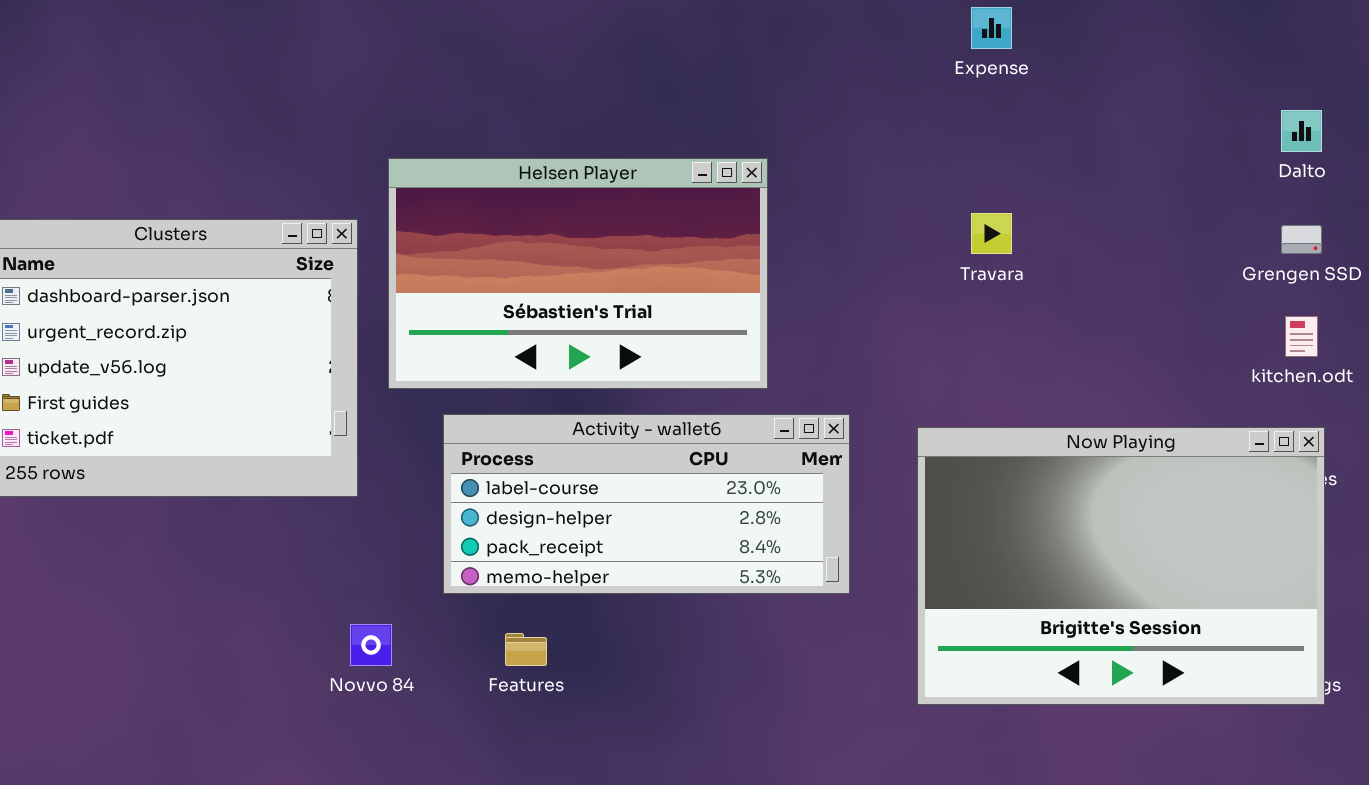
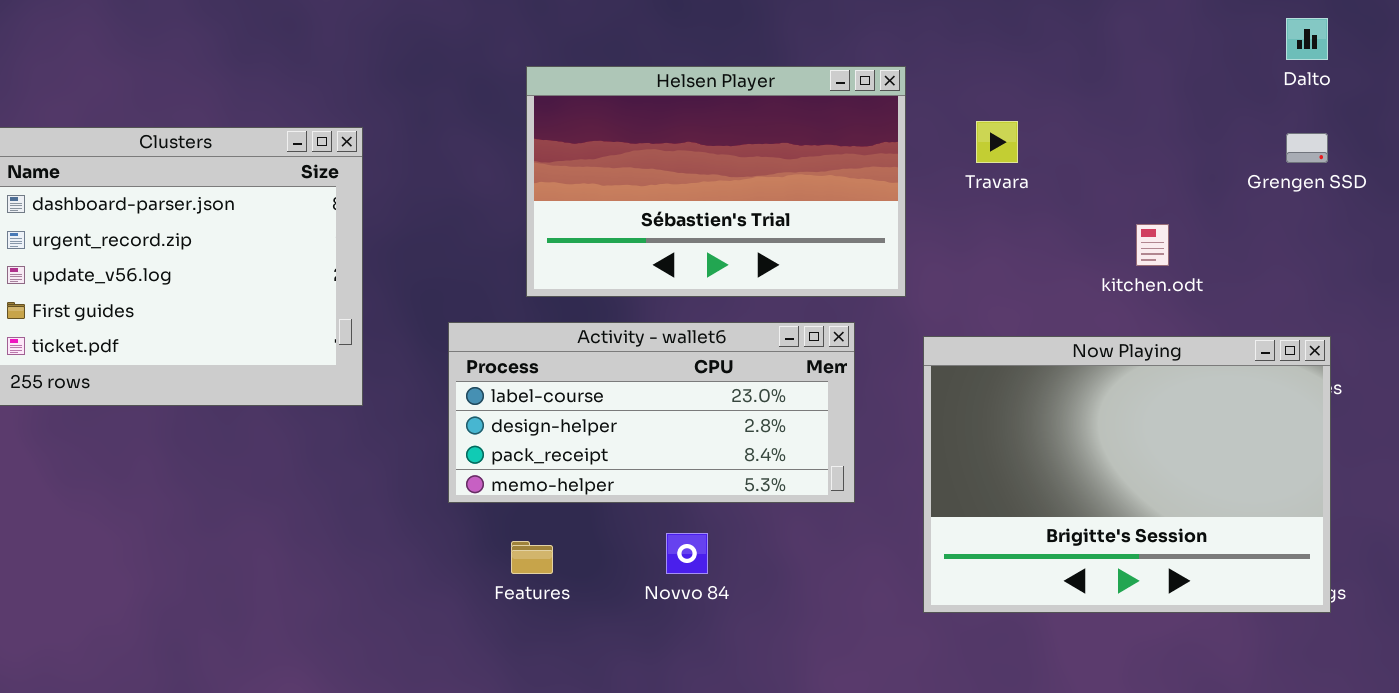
Helsen Player: [388,158,768,389] -> [526,66,906,297], moved
kitchen.odt: [1285,316,1318,357] -> [1136,224,1169,266], moved
Novvo 84: [350,624,392,666] -> [666,533,708,574], moved

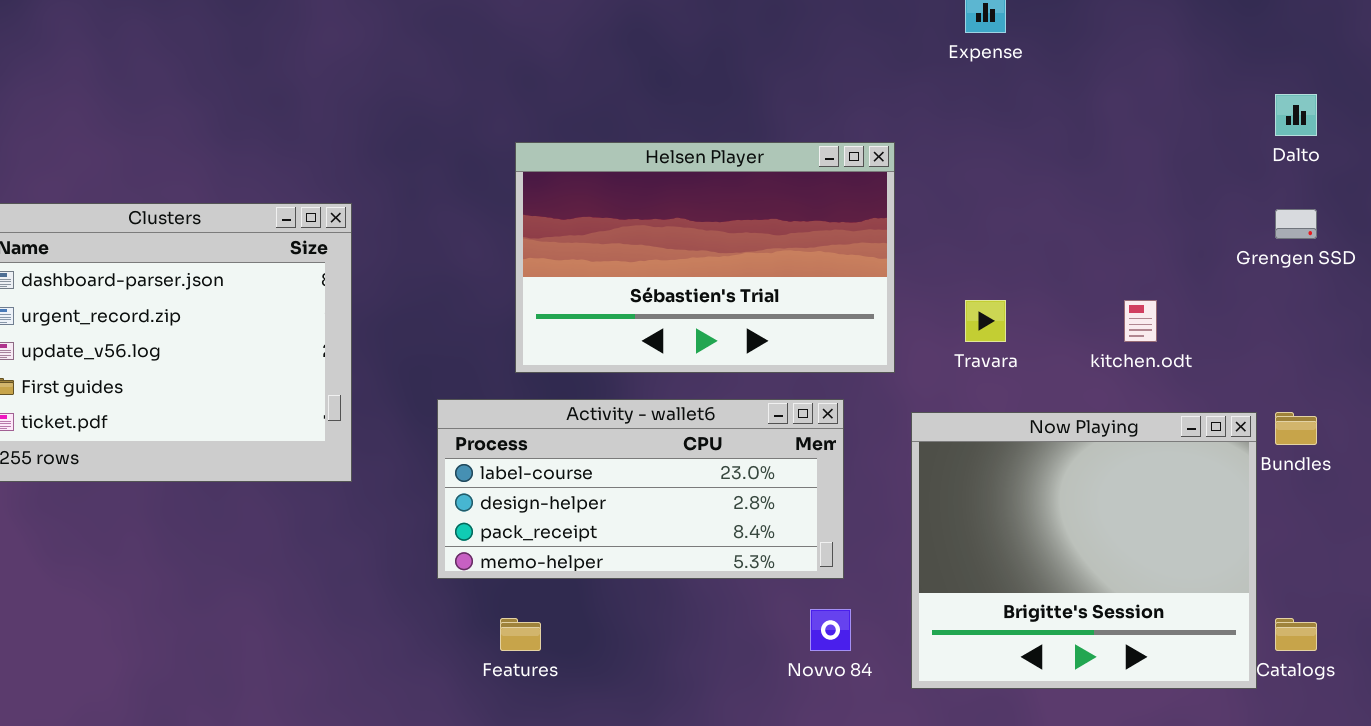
Travara: [976,121,1018,163] -> [965,300,1006,342], moved
Now Playing: [923,336,1331,613] -> [911,412,1257,689], resized
Novvo 84: [666,533,708,574] -> [810,609,851,651], moved

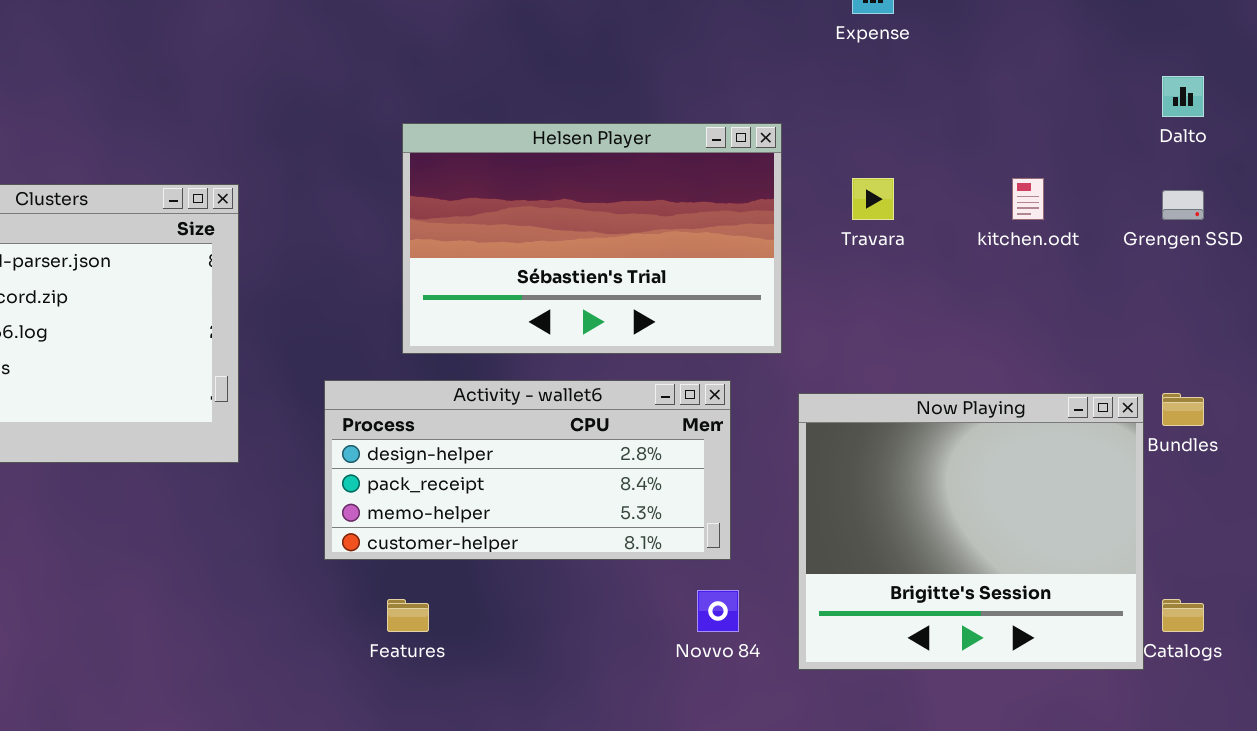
Travara: [965,300,1006,342] -> [852,178,894,220], moved
kitchen.odt: [1124,300,1157,342] -> [1012,178,1044,220], moved
Activity - wallet6: [437,399,844,579] -> [324,380,731,560], scrolled down 1 row

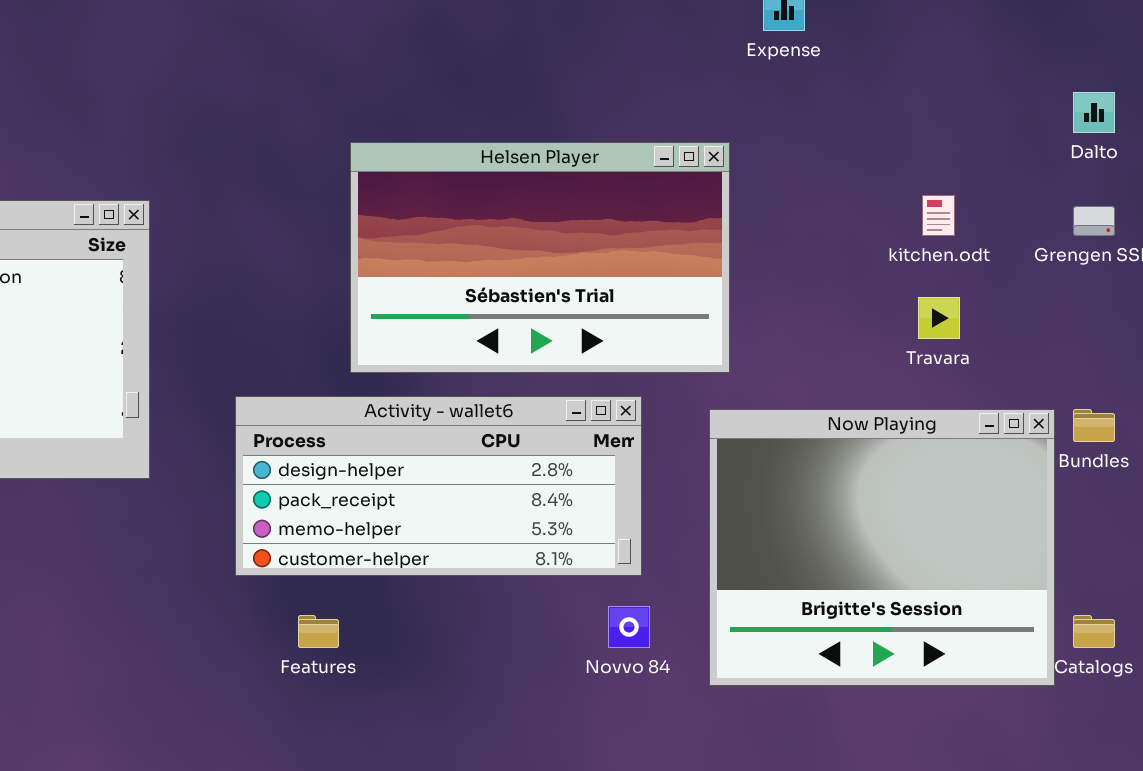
Helsen Player: [402,123,782,354] -> [350,142,730,373], moved
Travara: [852,178,894,220] -> [918,297,960,339], moved

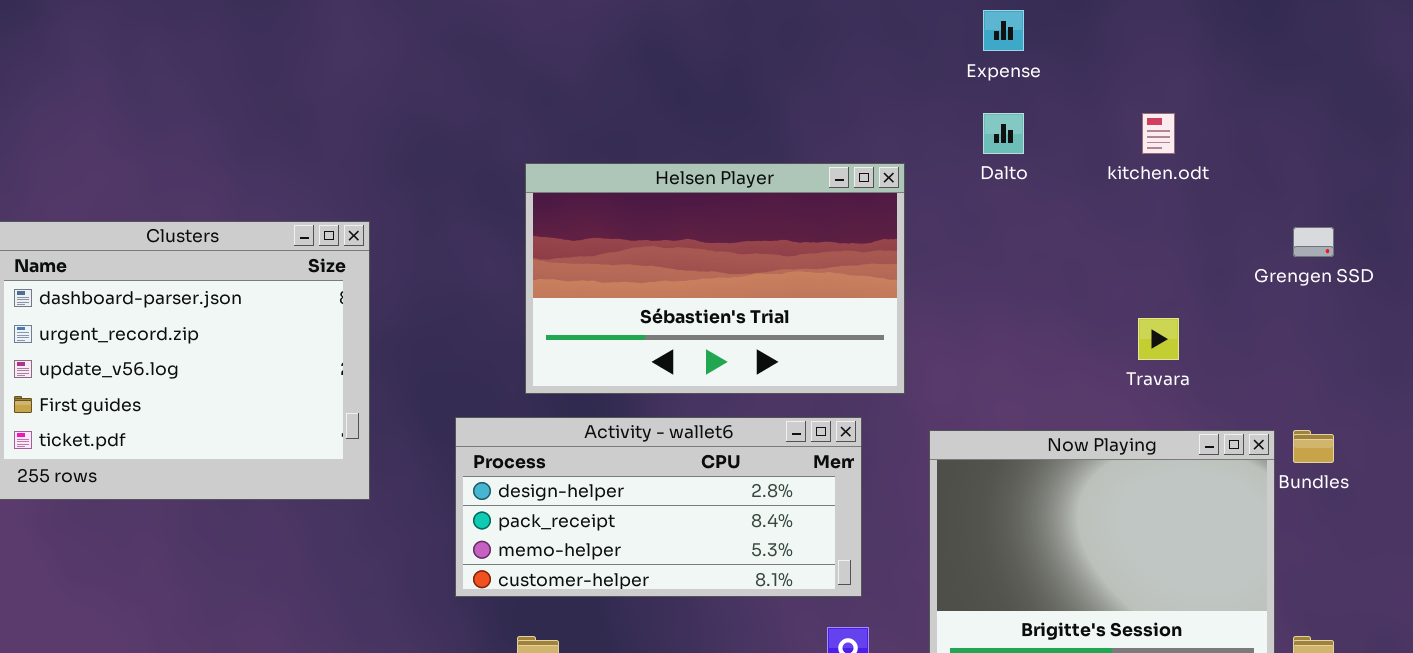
Dalto: [1073,92,1115,133] -> [983,113,1024,154], moved
Helsen Player: [350,142,730,373] -> [525,163,905,394], moved
kitchen.odt: [922,195,955,236] -> [1142,113,1175,154], moved

